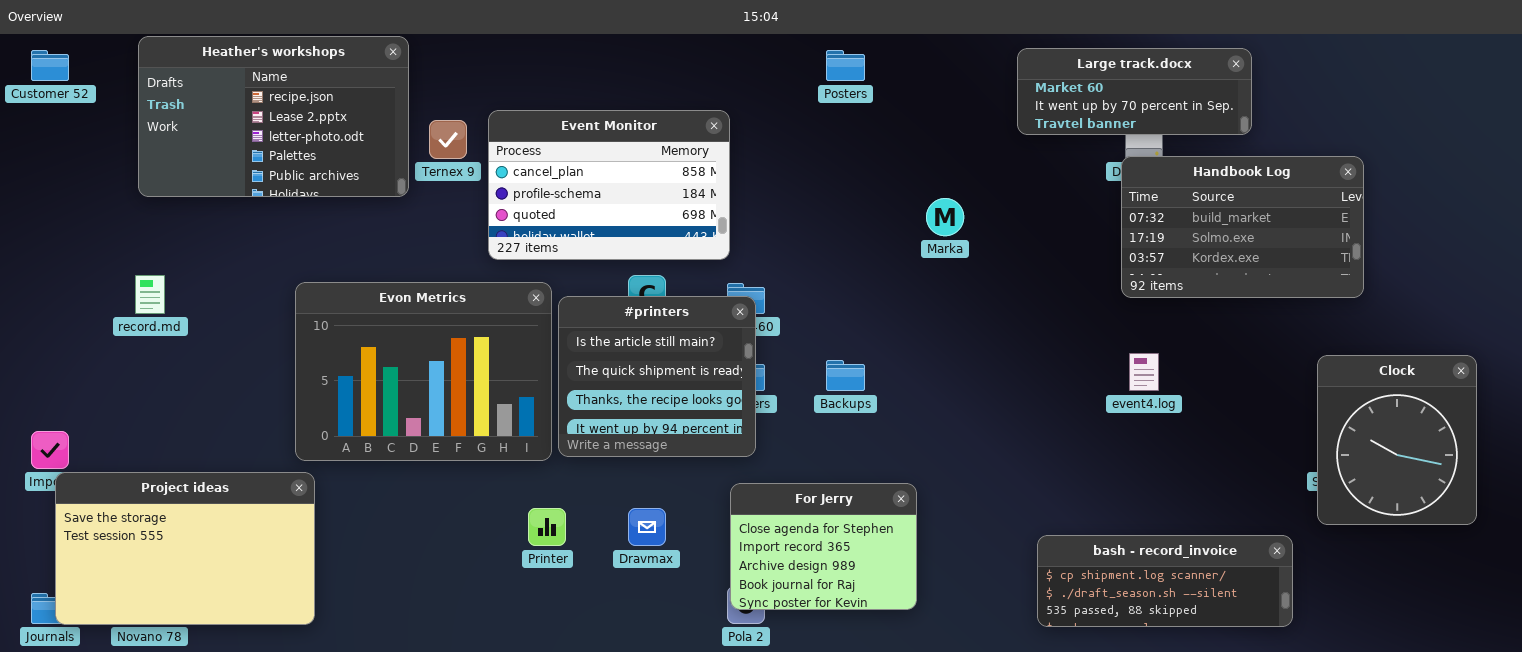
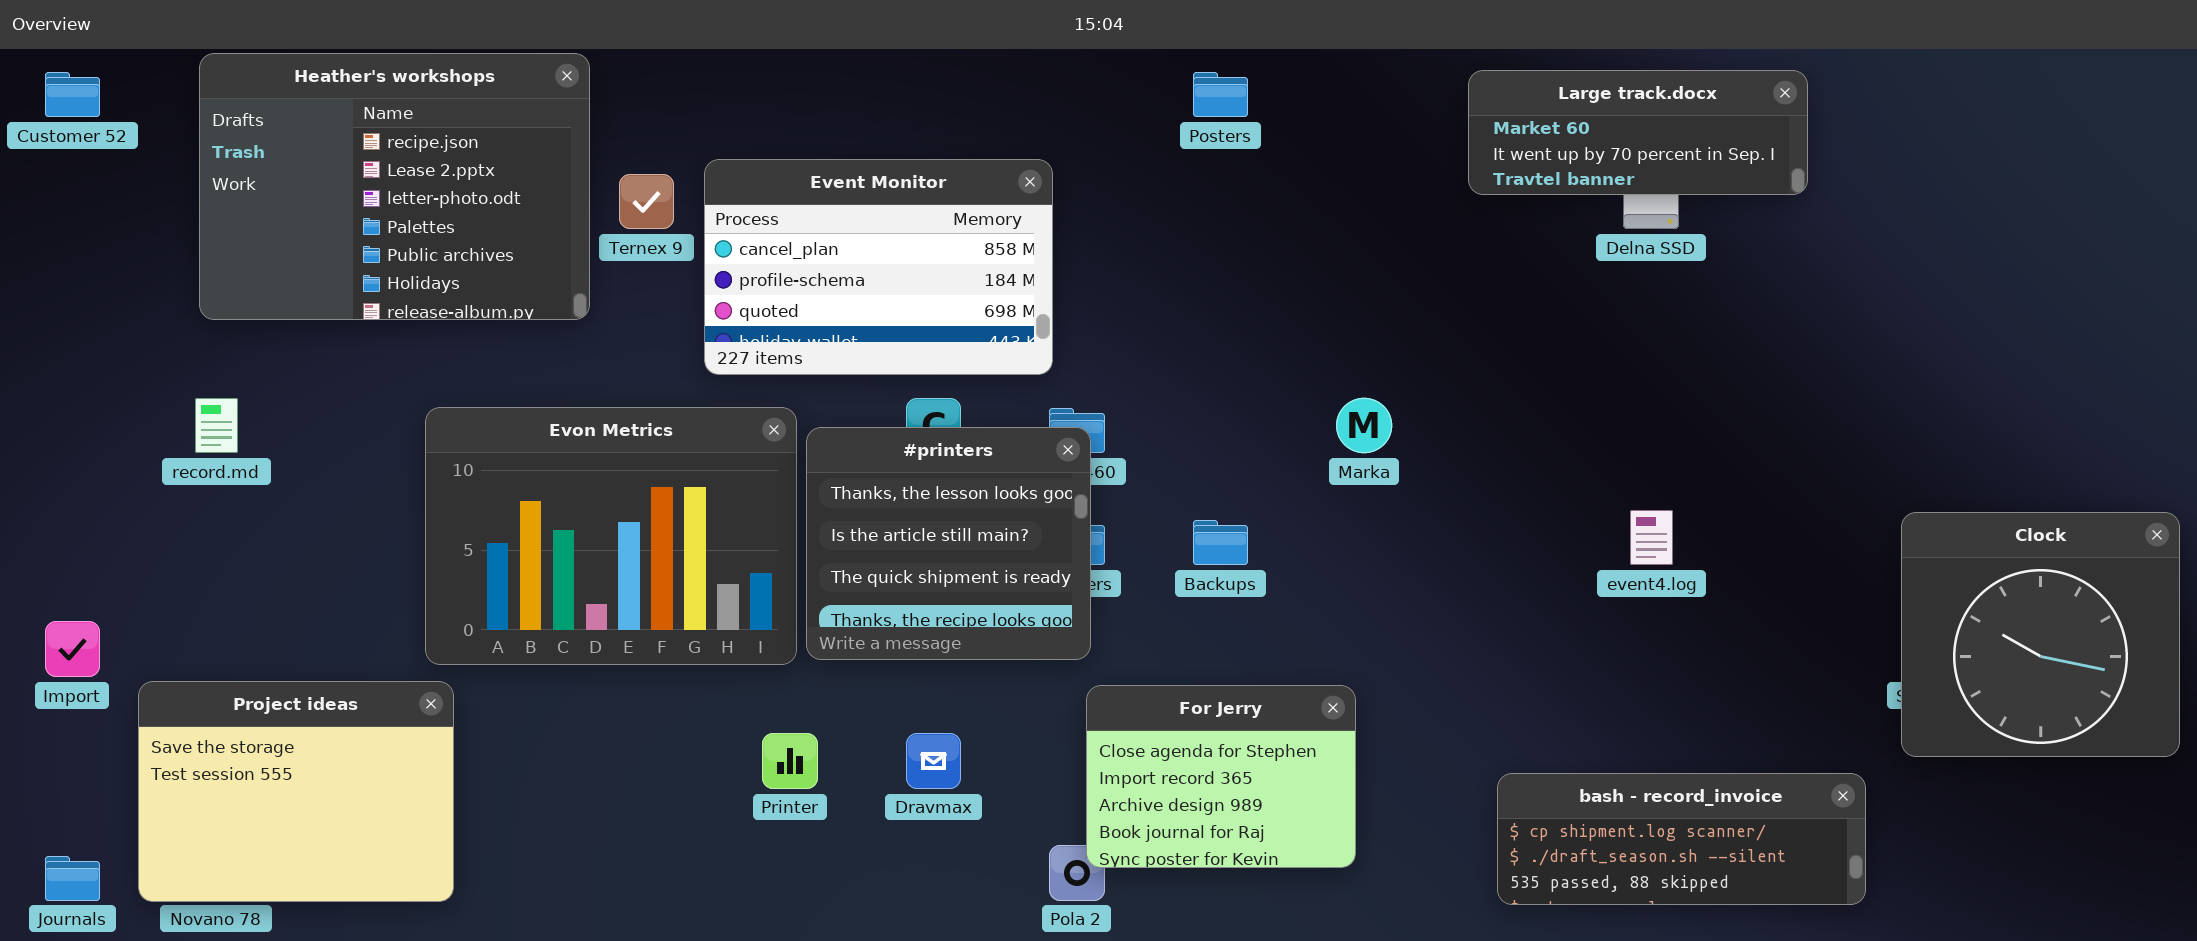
Heather's workshops: [138,36,409,197] -> [199,53,590,320], resized
Handbook Log: [1121,156,1364,298] -> none, closed
Marka: [926,198,964,236] -> [1336,398,1392,453], moved
#printers: [558,296,756,457] -> [806,427,1091,660], scrolled up 1 row
Clock: [1317,355,1477,525] -> [1901,512,2180,757], resized
Project ideas: [55,472,315,625] -> [138,681,454,902], resized
For Jerry: [730,483,917,610] -> [1086,685,1356,868], moved

